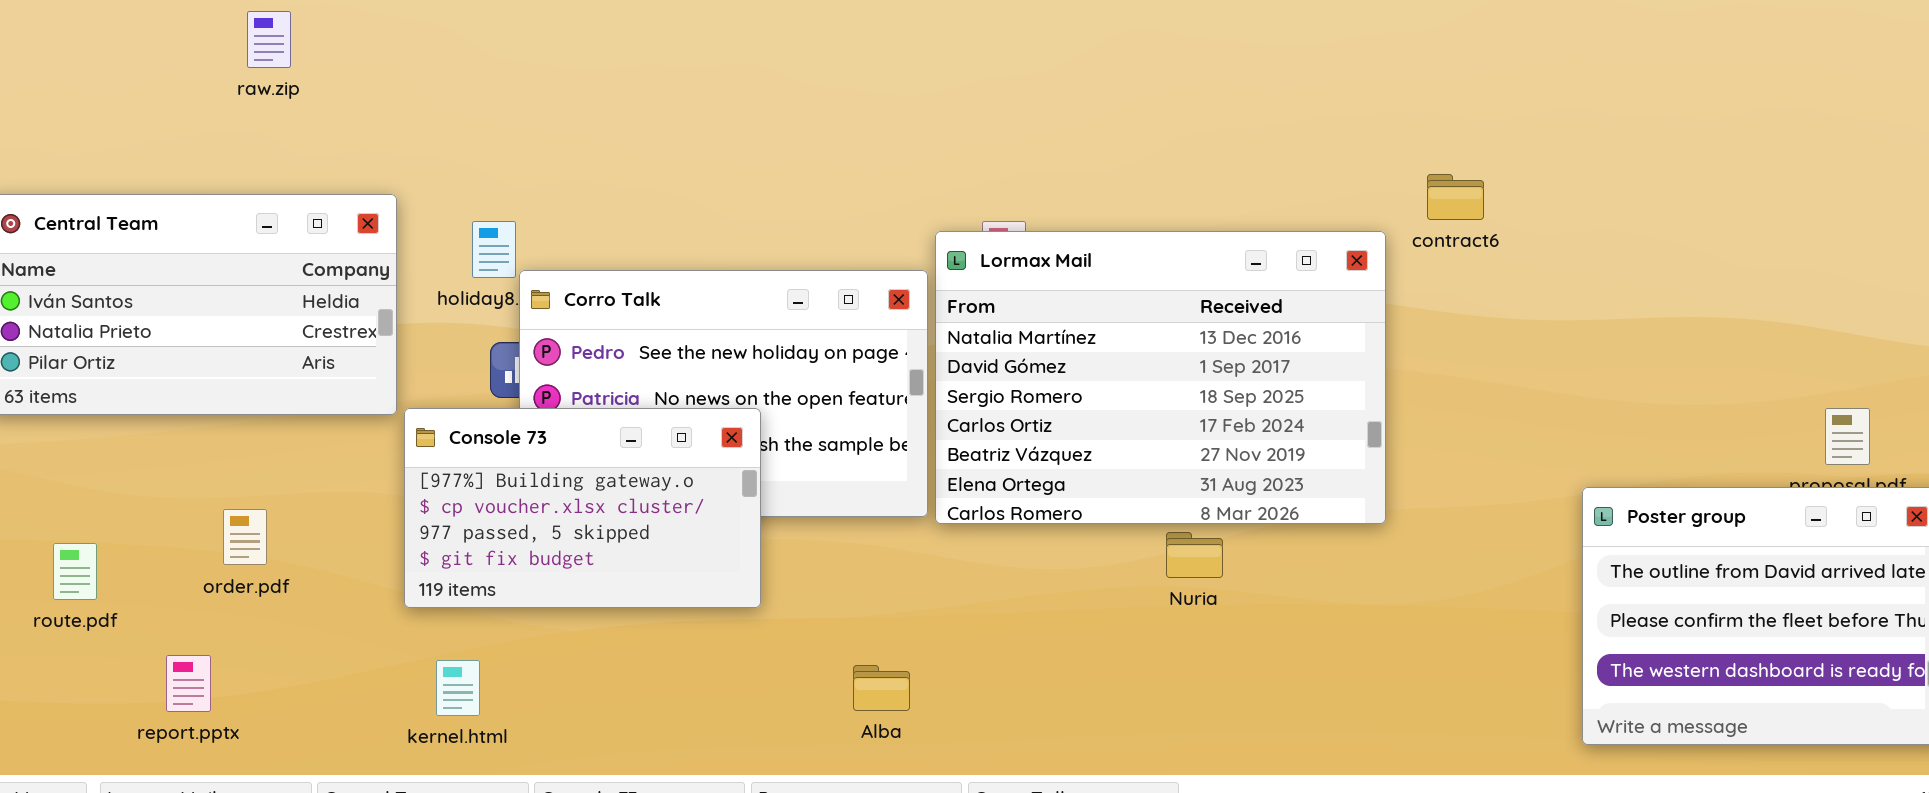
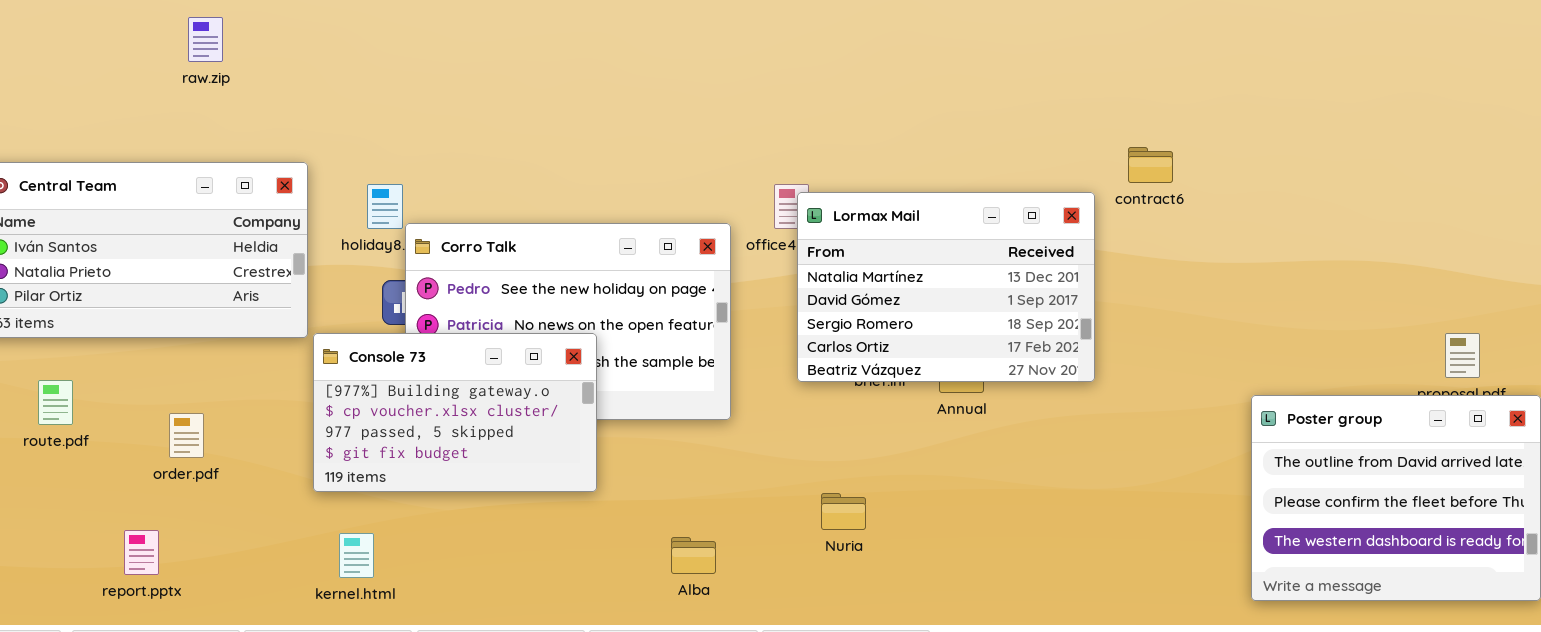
Lormax Mail: [935,231,1386,524] -> [797,192,1095,382], resized
Nuria: [1166,532,1223,578] -> [821,493,866,530], moved
route.pdf: [53,543,97,600] -> [38,380,73,425], moved

